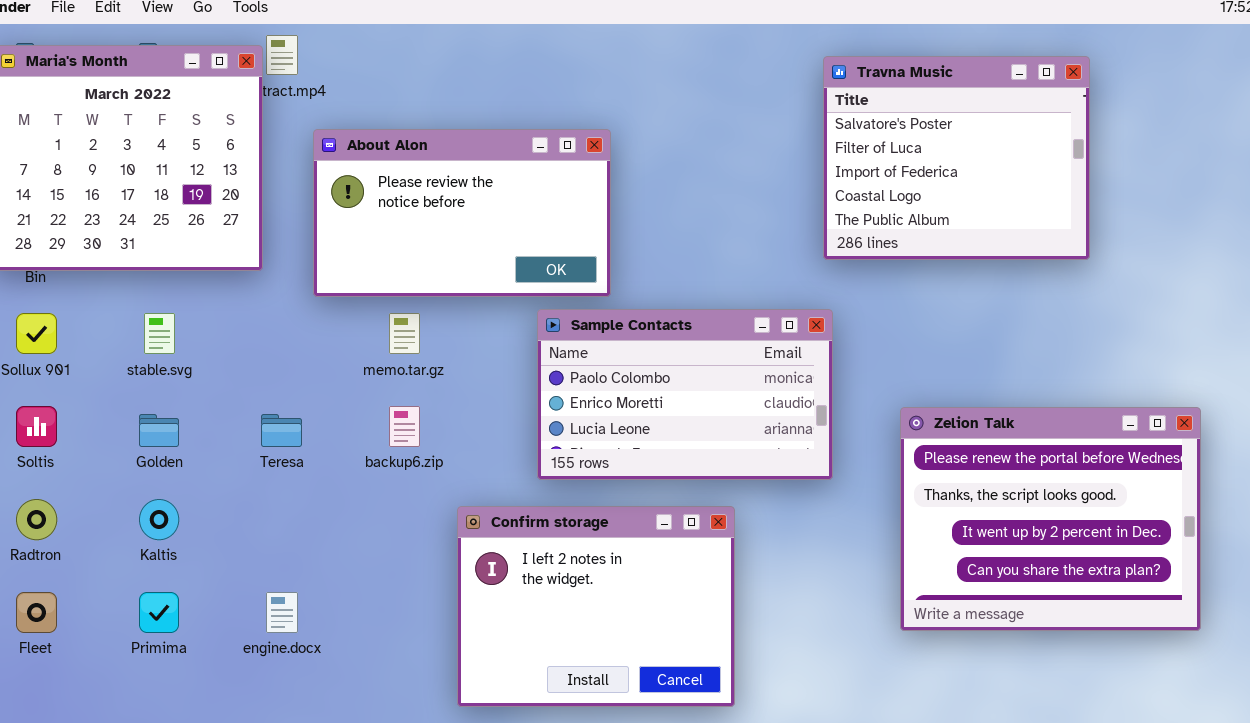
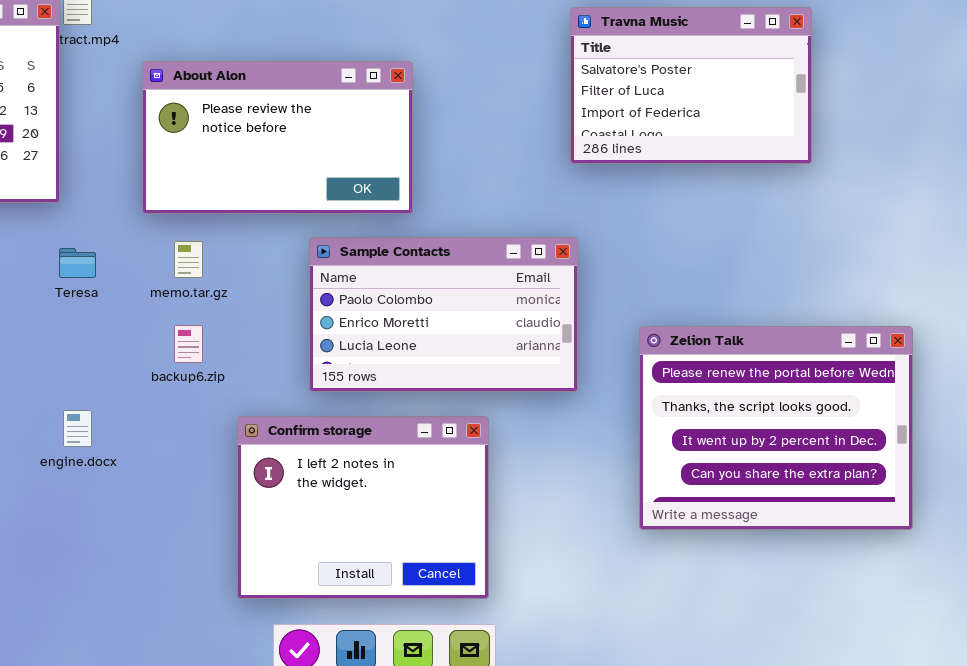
Travna Music: [823,56,1090,260] -> [570,7,812,164], resized
About Alon: [313,129,611,297] -> [142,61,413,214], moved
Teresa: [261,414,302,447] -> [59,248,96,278], moved
engine.docx: [266,592,298,633] -> [63,410,92,447], moved

